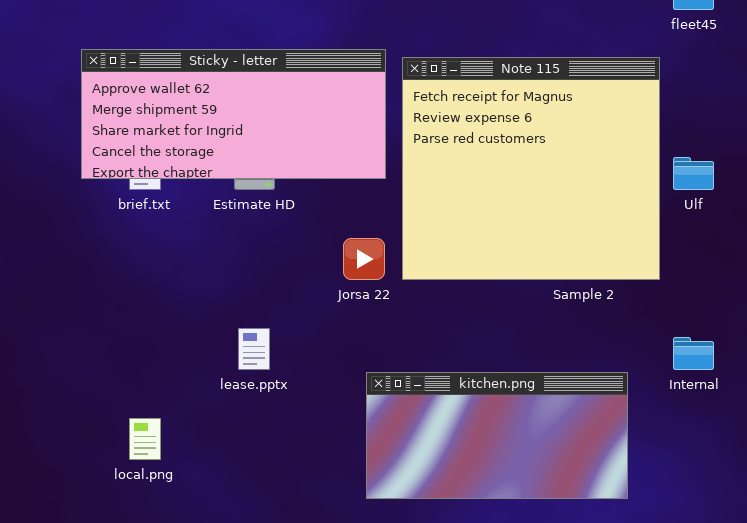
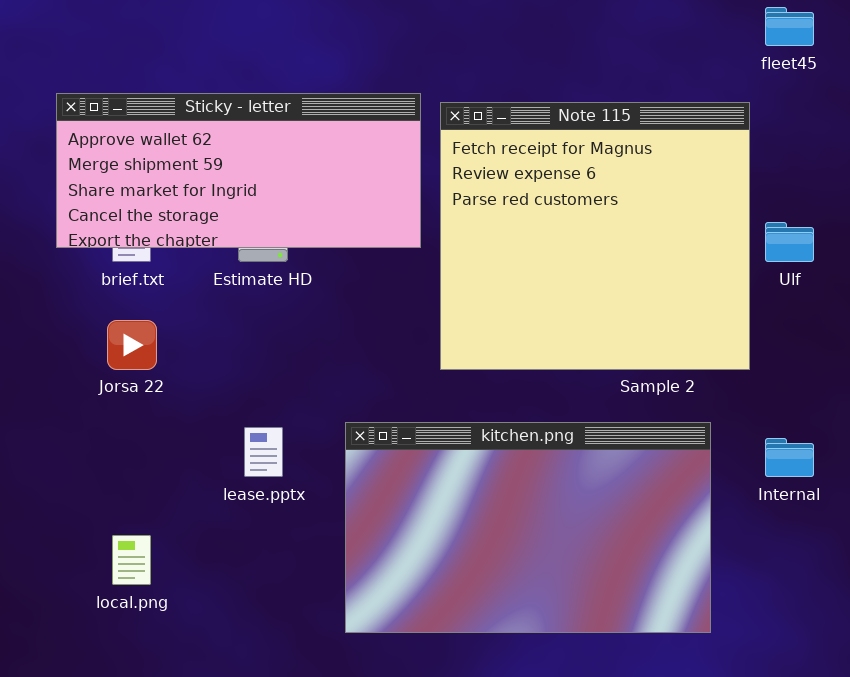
Jorsa 22: [343,238,385,280] -> [107,320,157,370], moved
kitchen.png: [366,372,628,499] -> [345,422,711,633], resized

